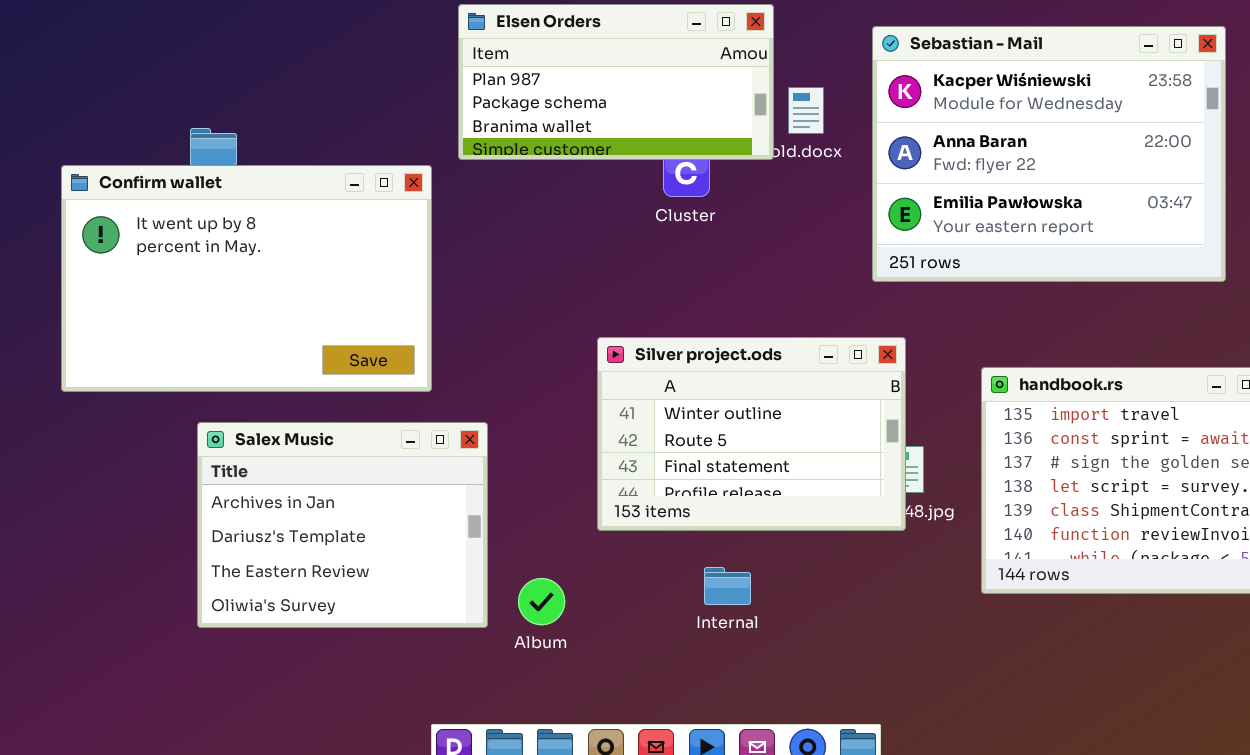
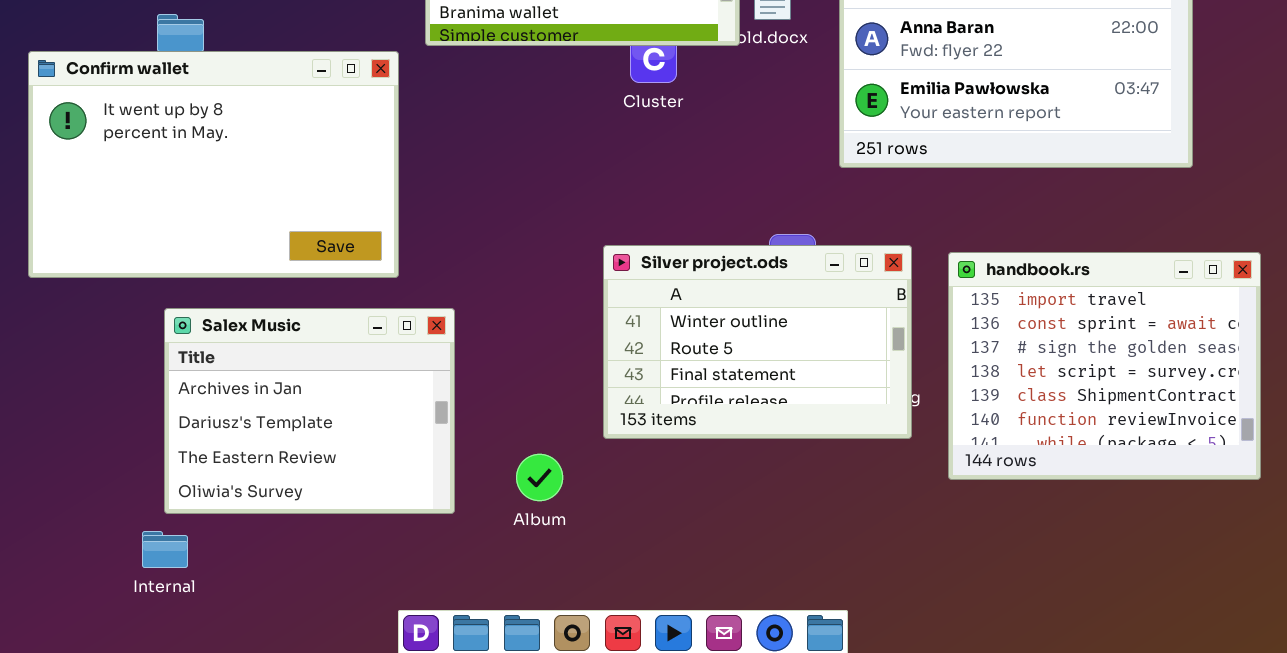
Silver project.ods: [597,337,906,531] -> [603,245,912,439], moved
Internal: [704,567,751,605] -> [142,531,188,568], moved
Album: [518,578,565,625] -> [516,454,563,501], moved

